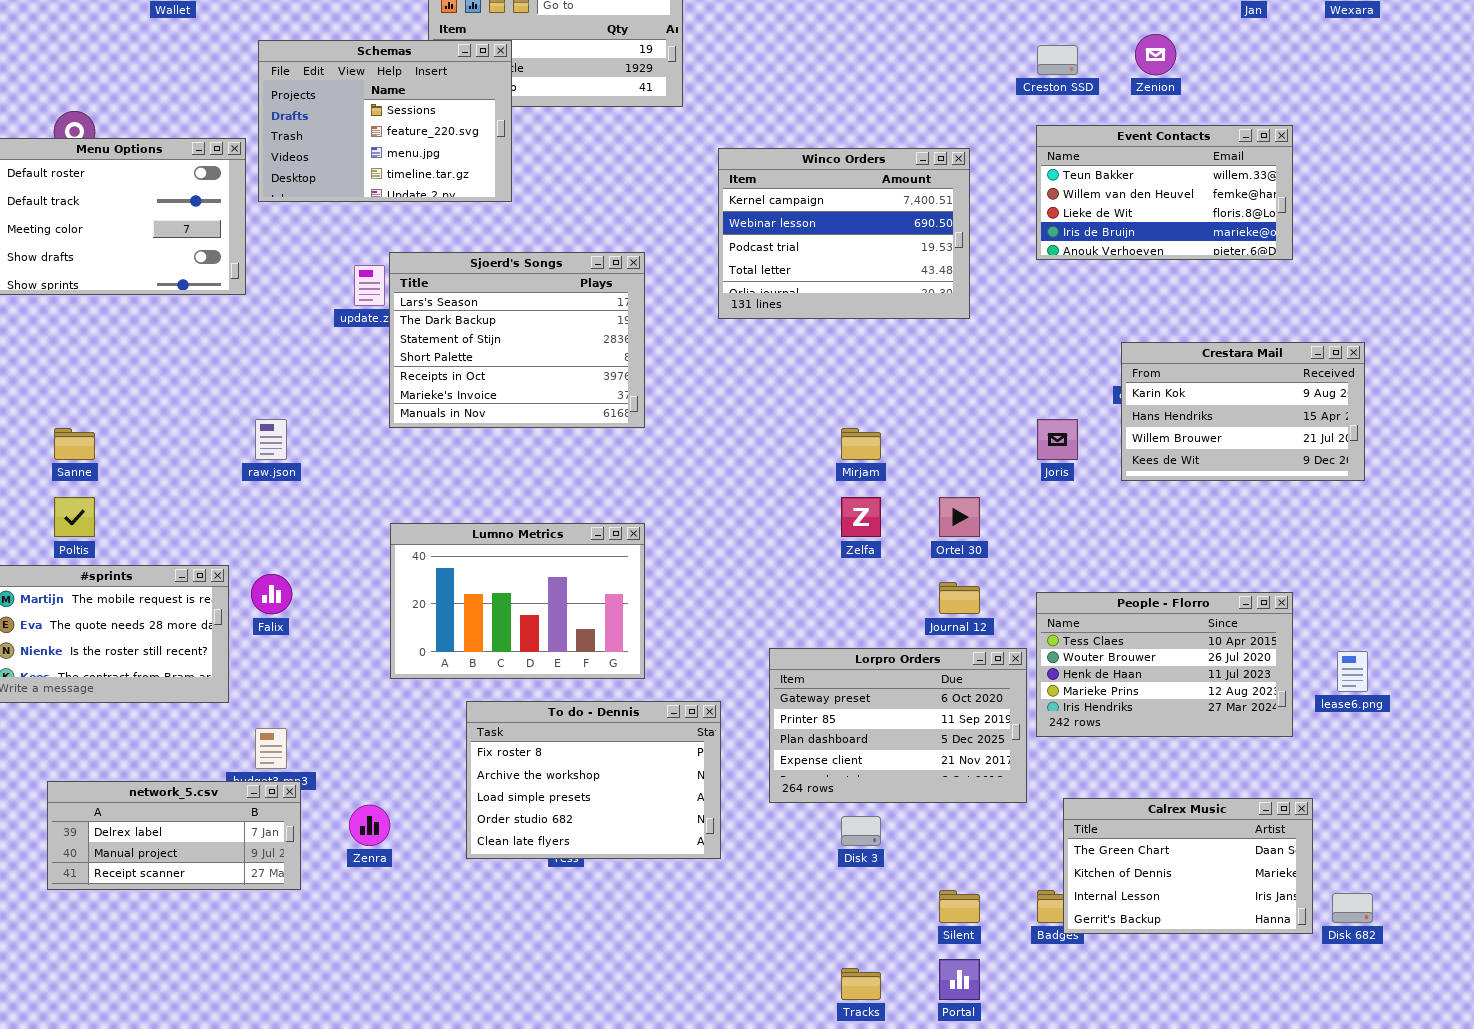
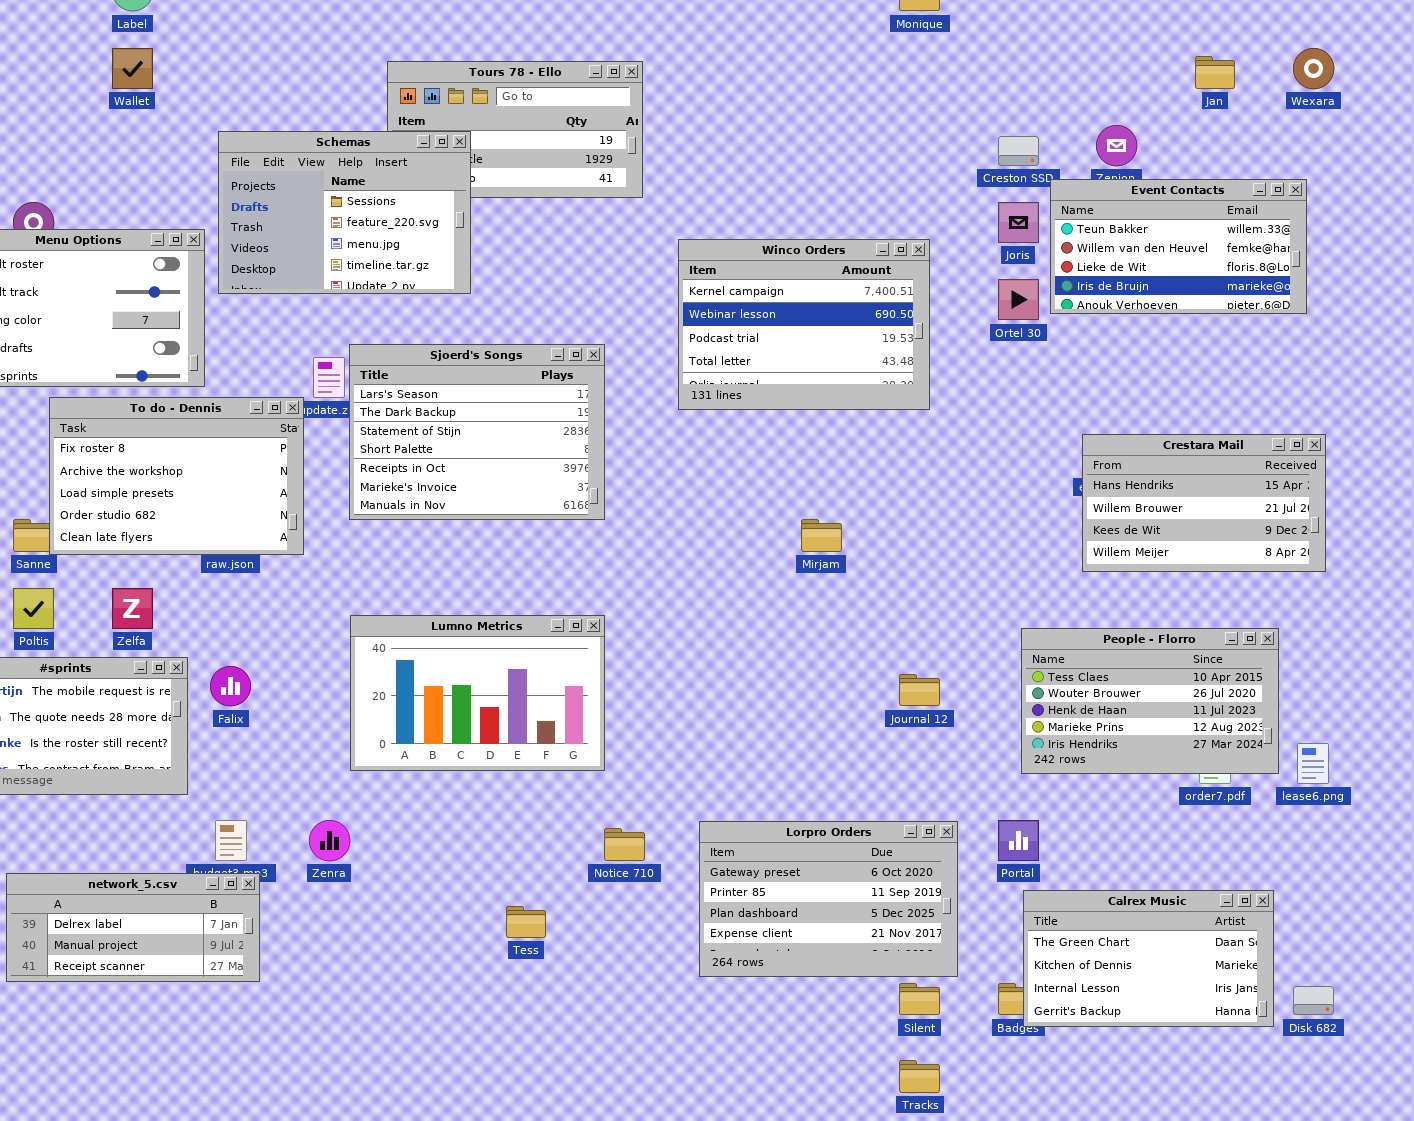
Event Contacts: [1036,125,1293,260] -> [1050,179,1307,314], moved
Crestara Mail: [1121,342,1365,481] -> [1082,434,1326,572], scrolled down 1 row
Joris: [1037,419,1078,460] -> [998,202,1039,243], moved
Zelfa: [841,497,881,537] -> [112,588,153,629], moved
Ortel 30: [939,497,980,537] -> [998,279,1039,320], moved
People - Florro: [1036,592,1293,737] -> [1021,628,1279,774], moved
Lorpro Orders: [769,648,1027,803] -> [699,821,958,977], moved
To do - Dennis: [466,701,721,859] -> [49,397,304,555], moved
Zenra: [349,805,390,846] -> [309,820,350,861], moved
Portal: [939,959,980,1000] -> [998,820,1039,861], moved
Tracks: [841,968,881,1000] -> [899,1060,940,1093], moved

